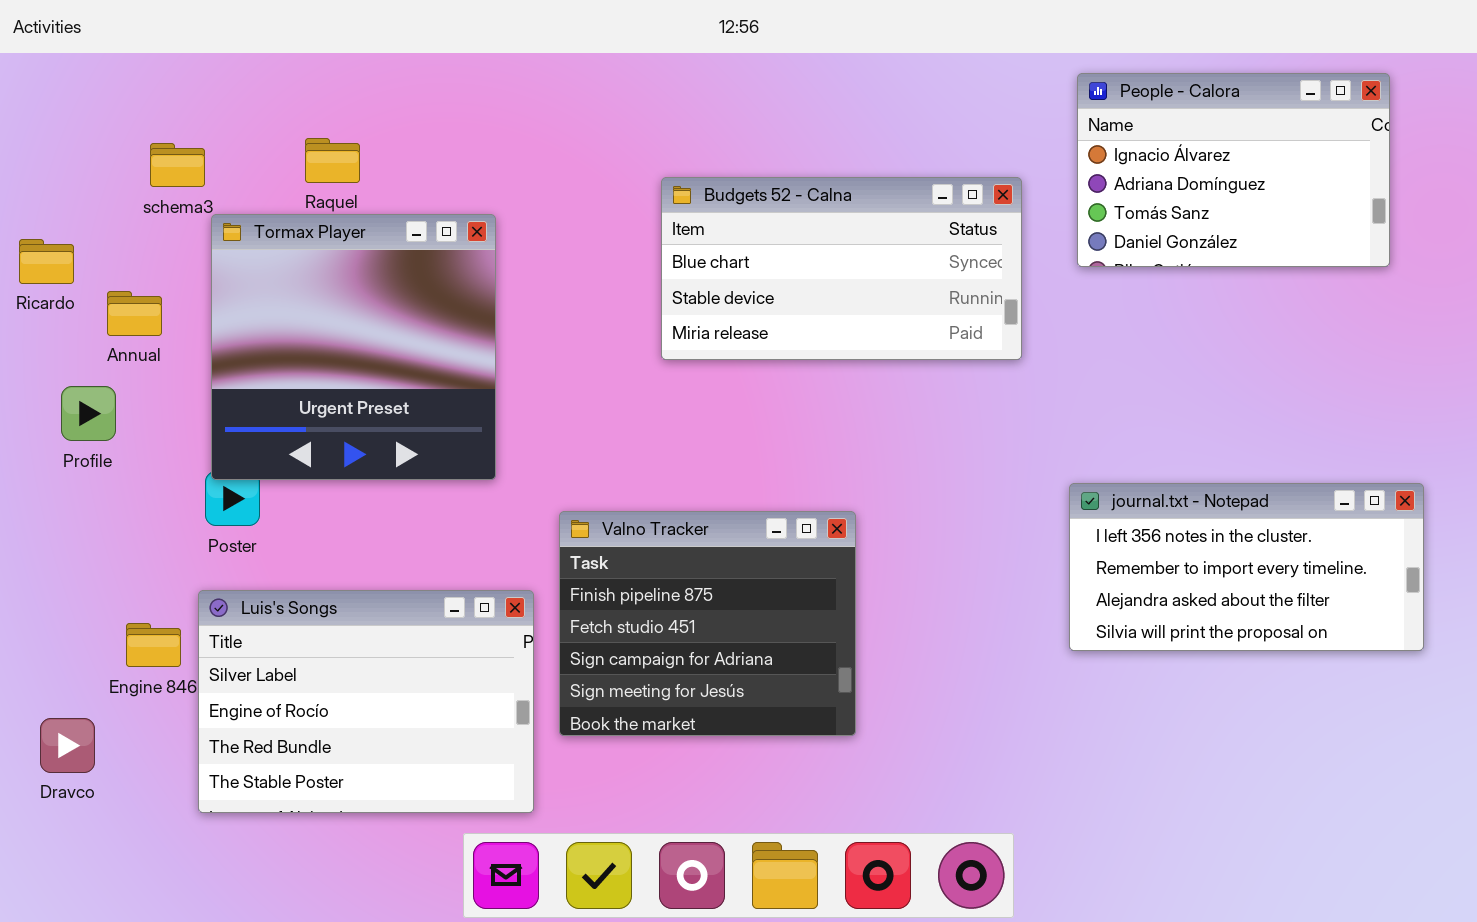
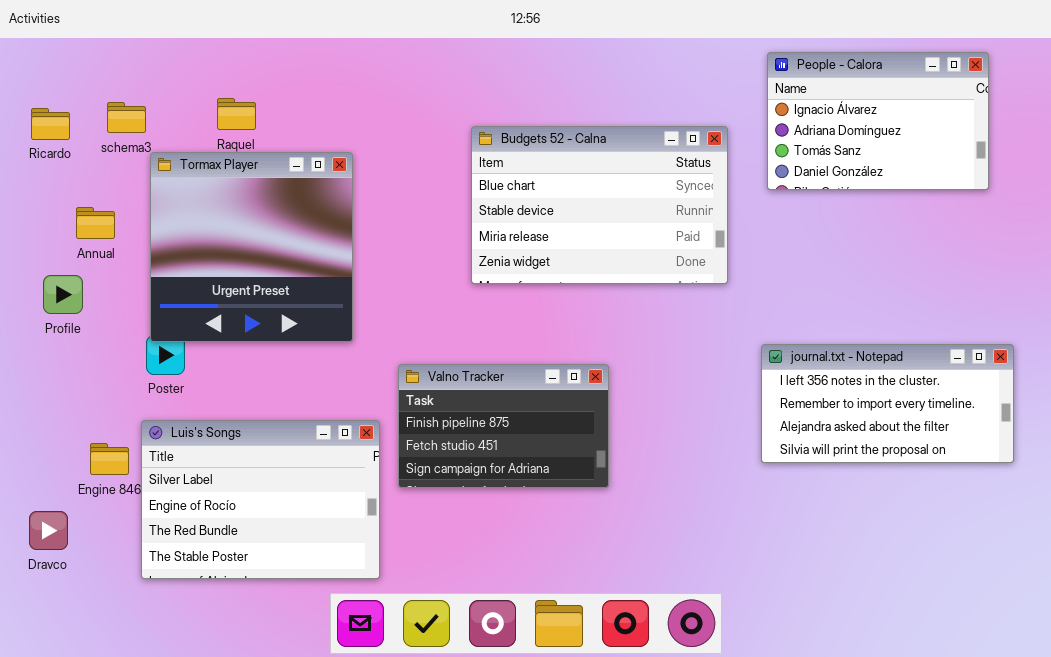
Budgets 52 - Calna: [661,177,1022,360] -> [471,126,728,284], resized
Ricardo: [19,239,74,284] -> [31,108,70,140], moved
Valno Tracker: [559,511,856,736] -> [398,364,609,488], resized

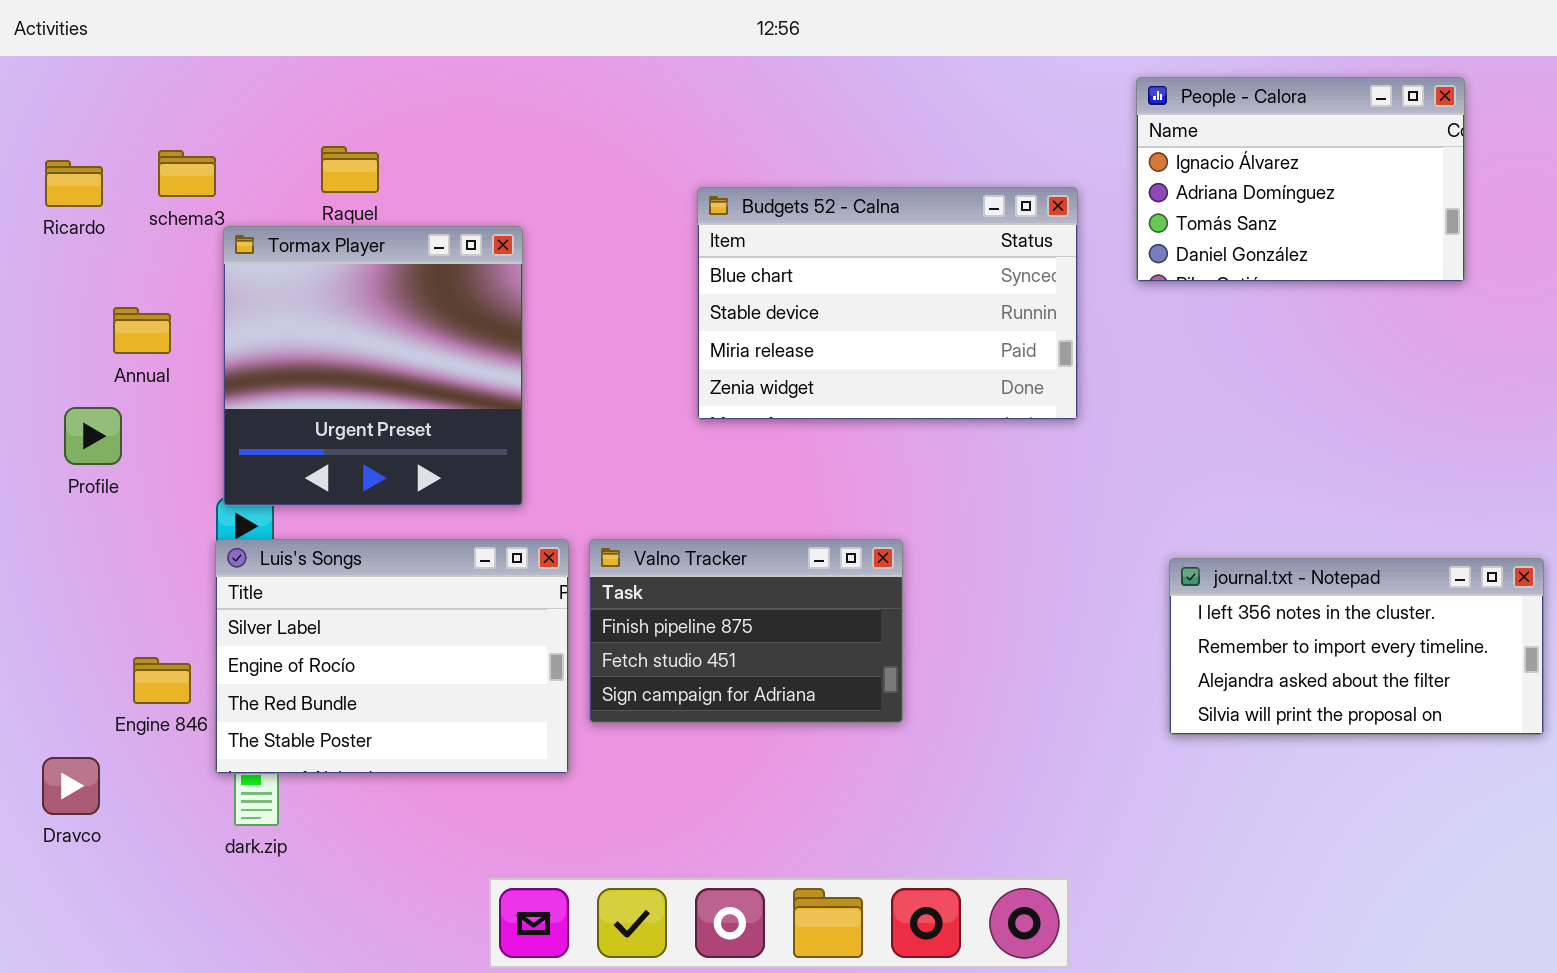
journal.txt - Notepad: [761,344,1014,463] -> [1169,558,1544,735], moved
Luis's Songs: [141,420,380,579] -> [215,539,569,774], moved

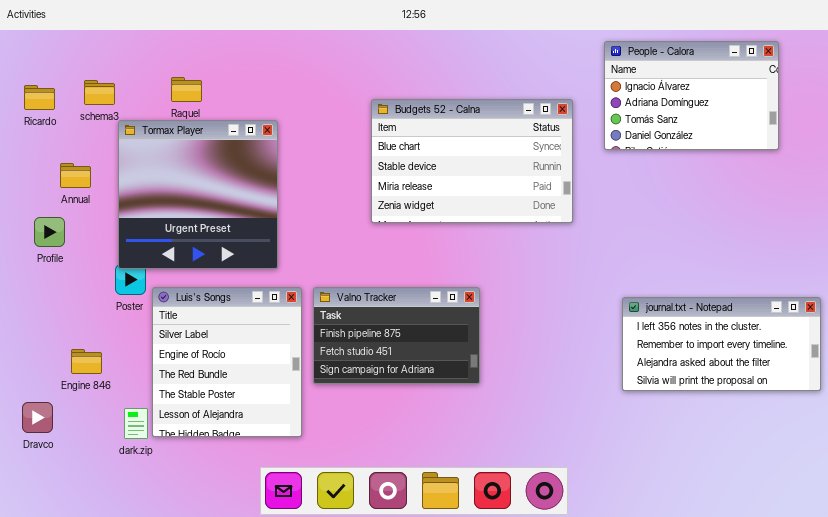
Luis's Songs: [215,539,569,774] -> [152,287,302,437], resized

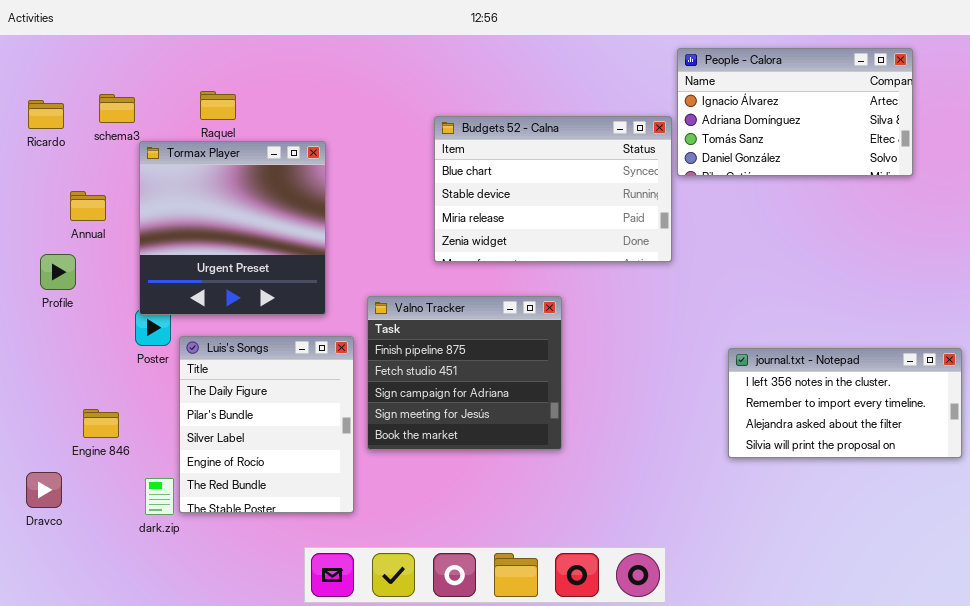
People - Calora: [604,41,779,150] -> [677,48,913,176], resized
Luis's Songs: [152,287,302,437] -> [179,336,354,513], scrolled up 2 rows
Valno Tracker: [313,287,480,384] -> [367,296,562,450], resized

